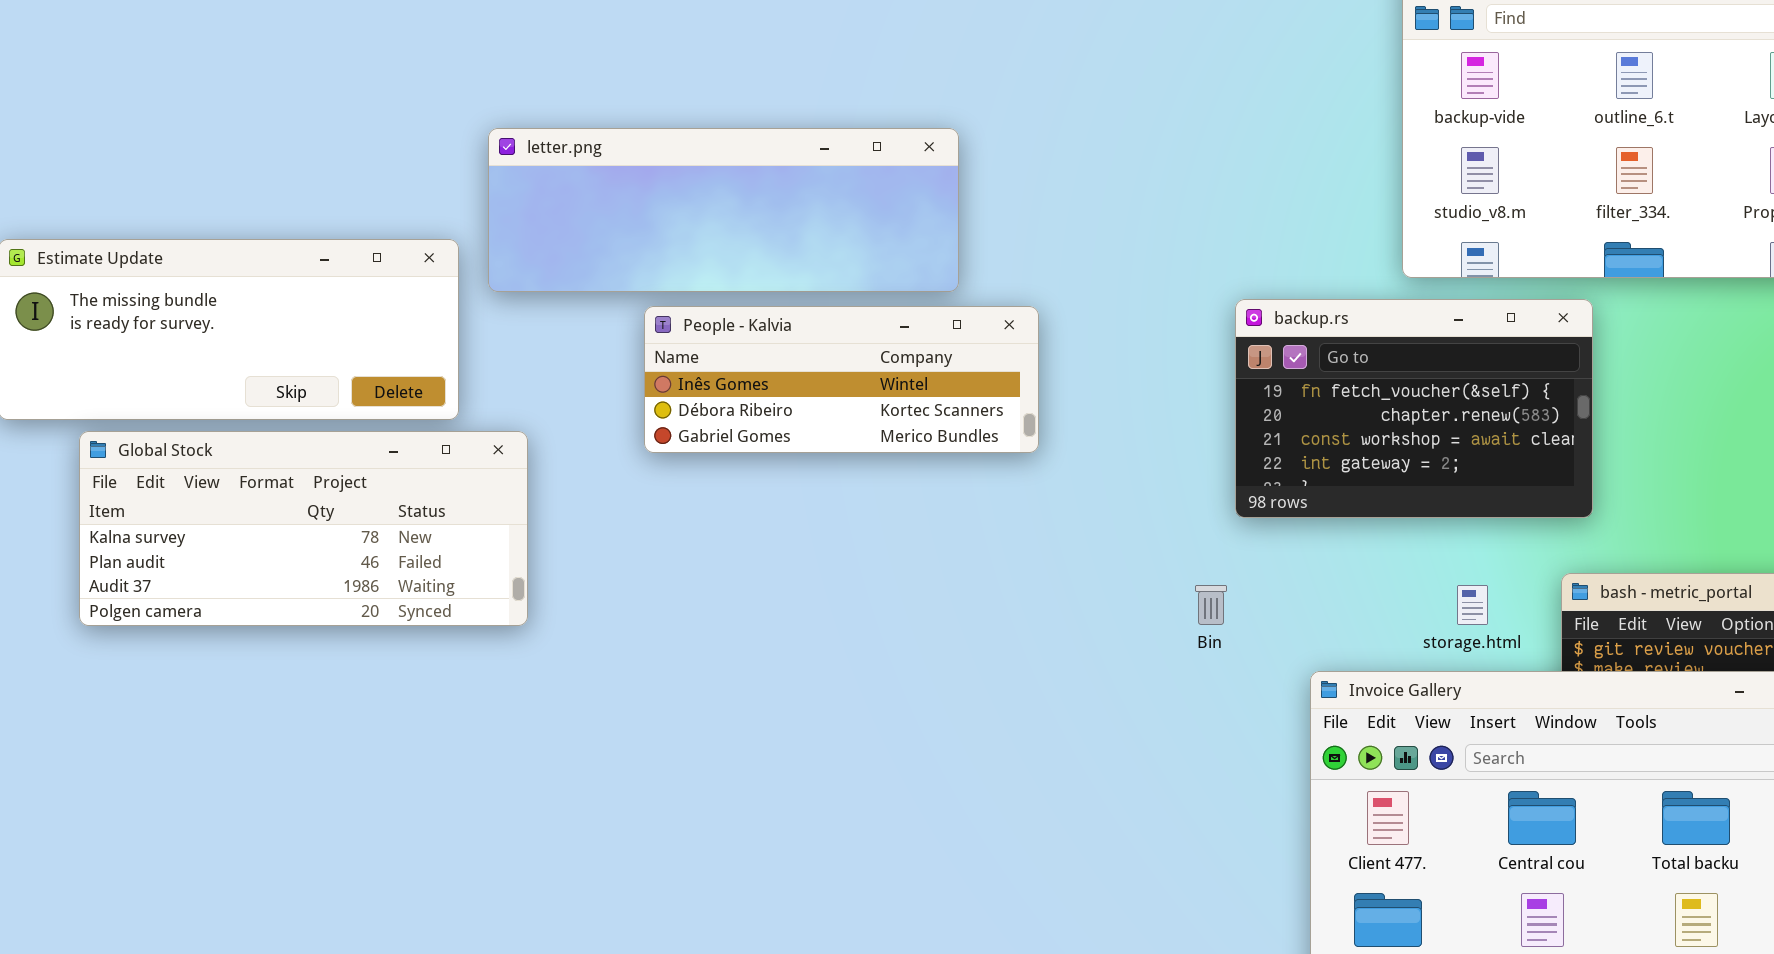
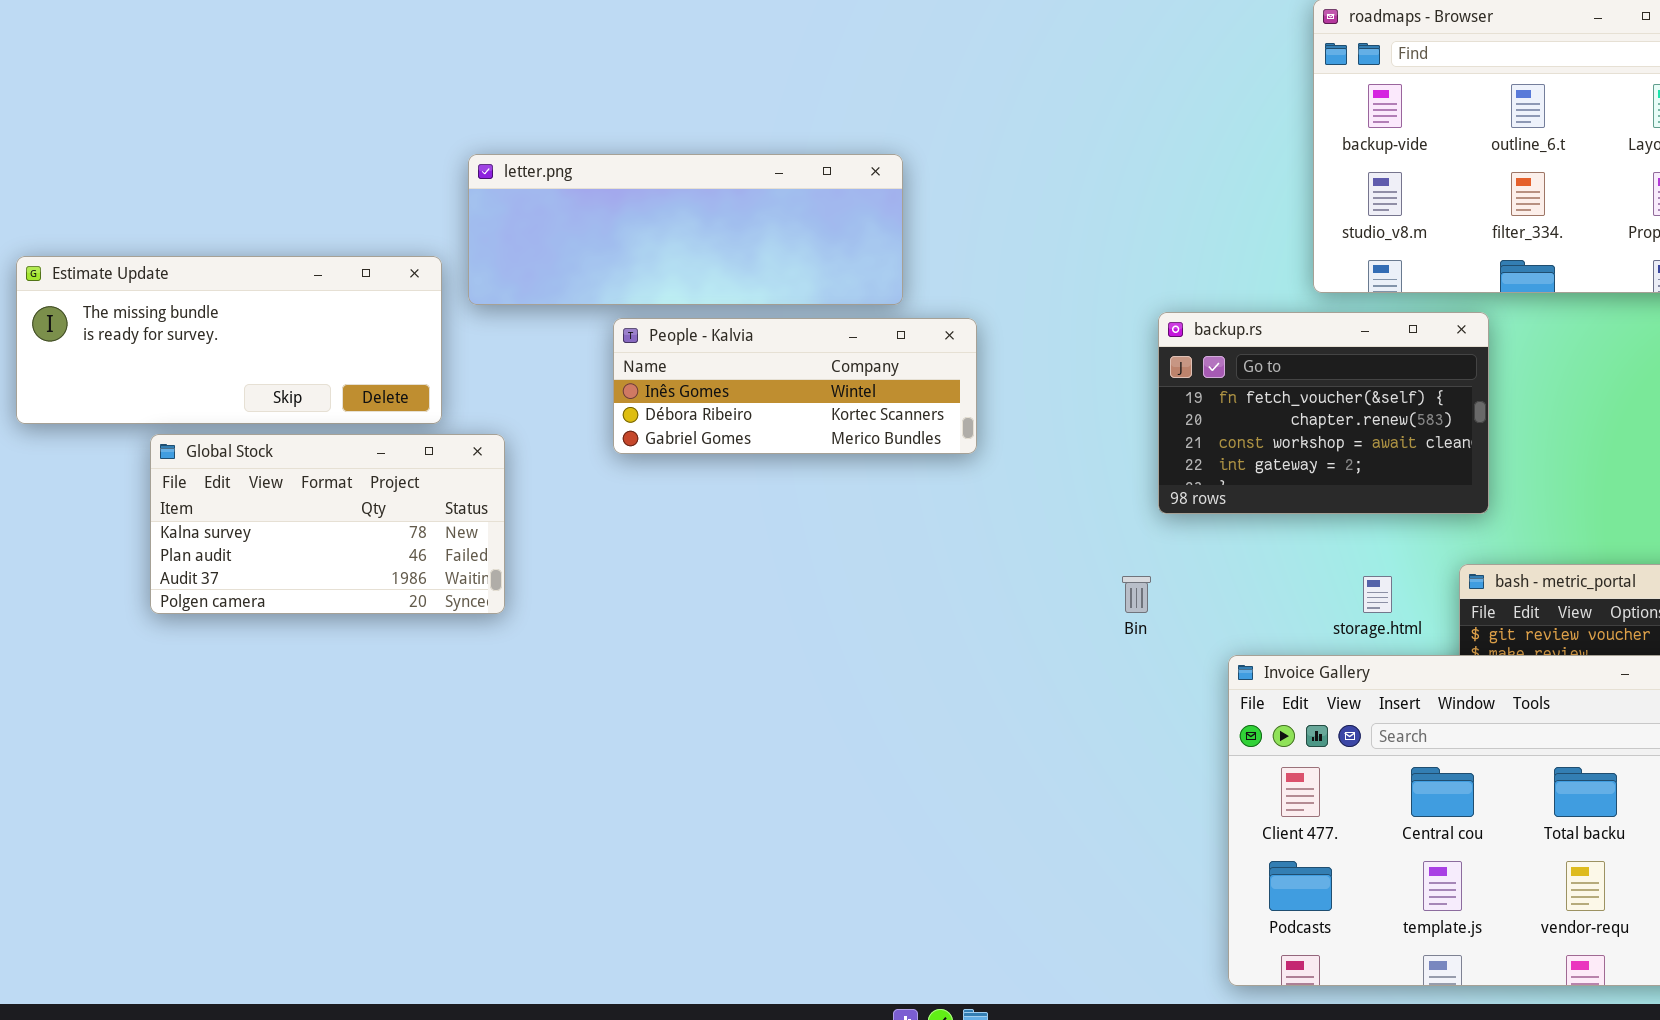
Global Stock: [79,431,528,626] -> [150,434,505,614], resized

